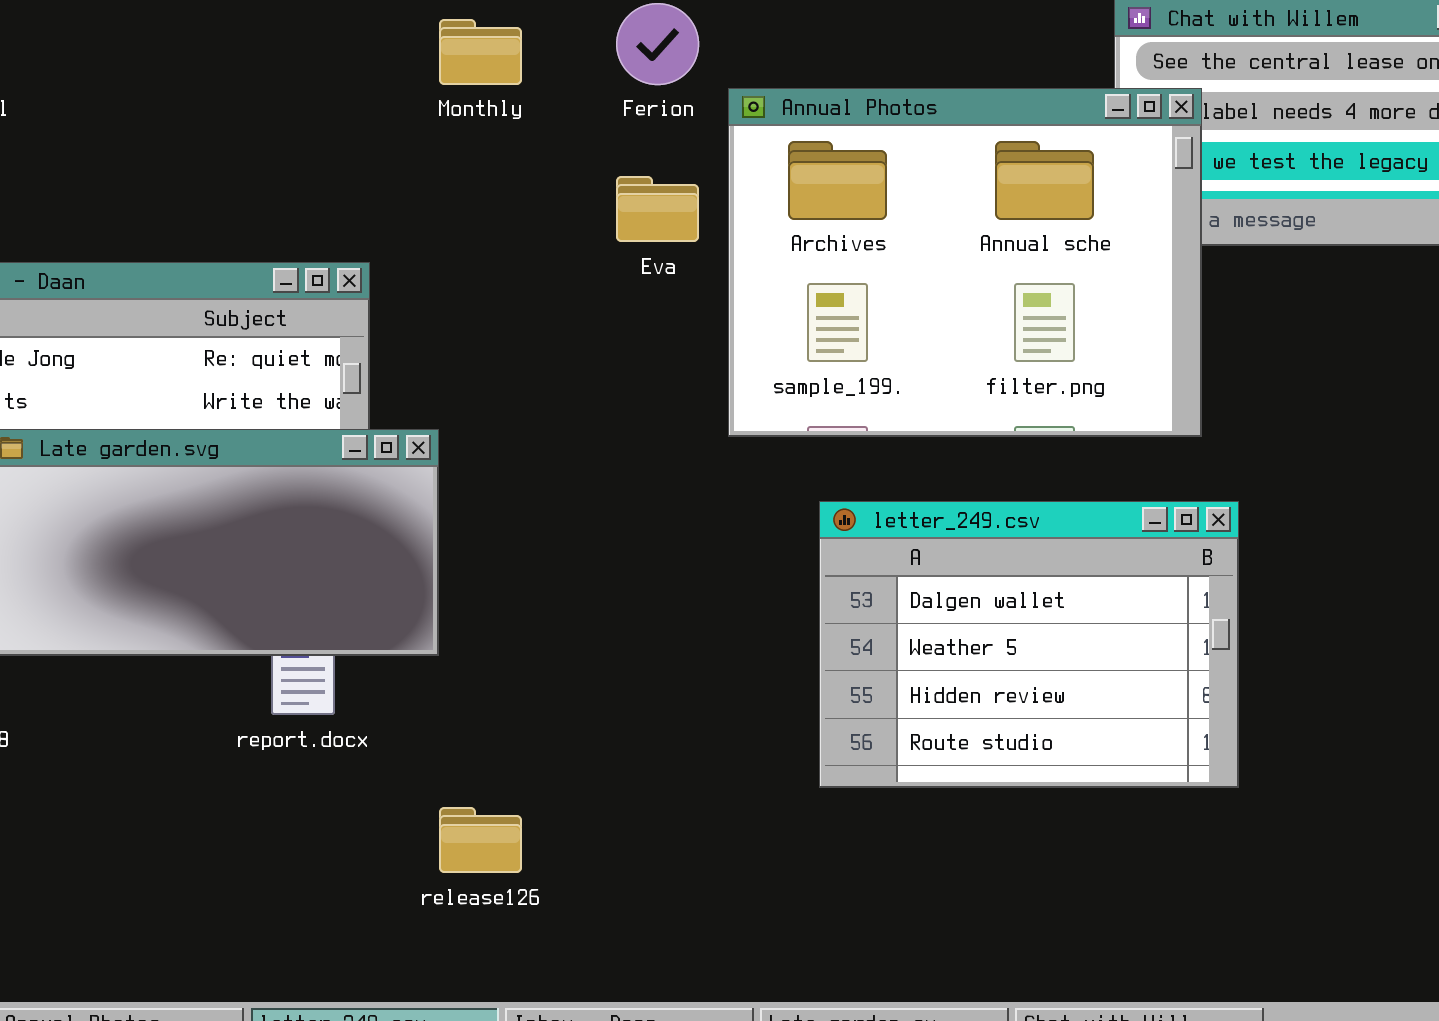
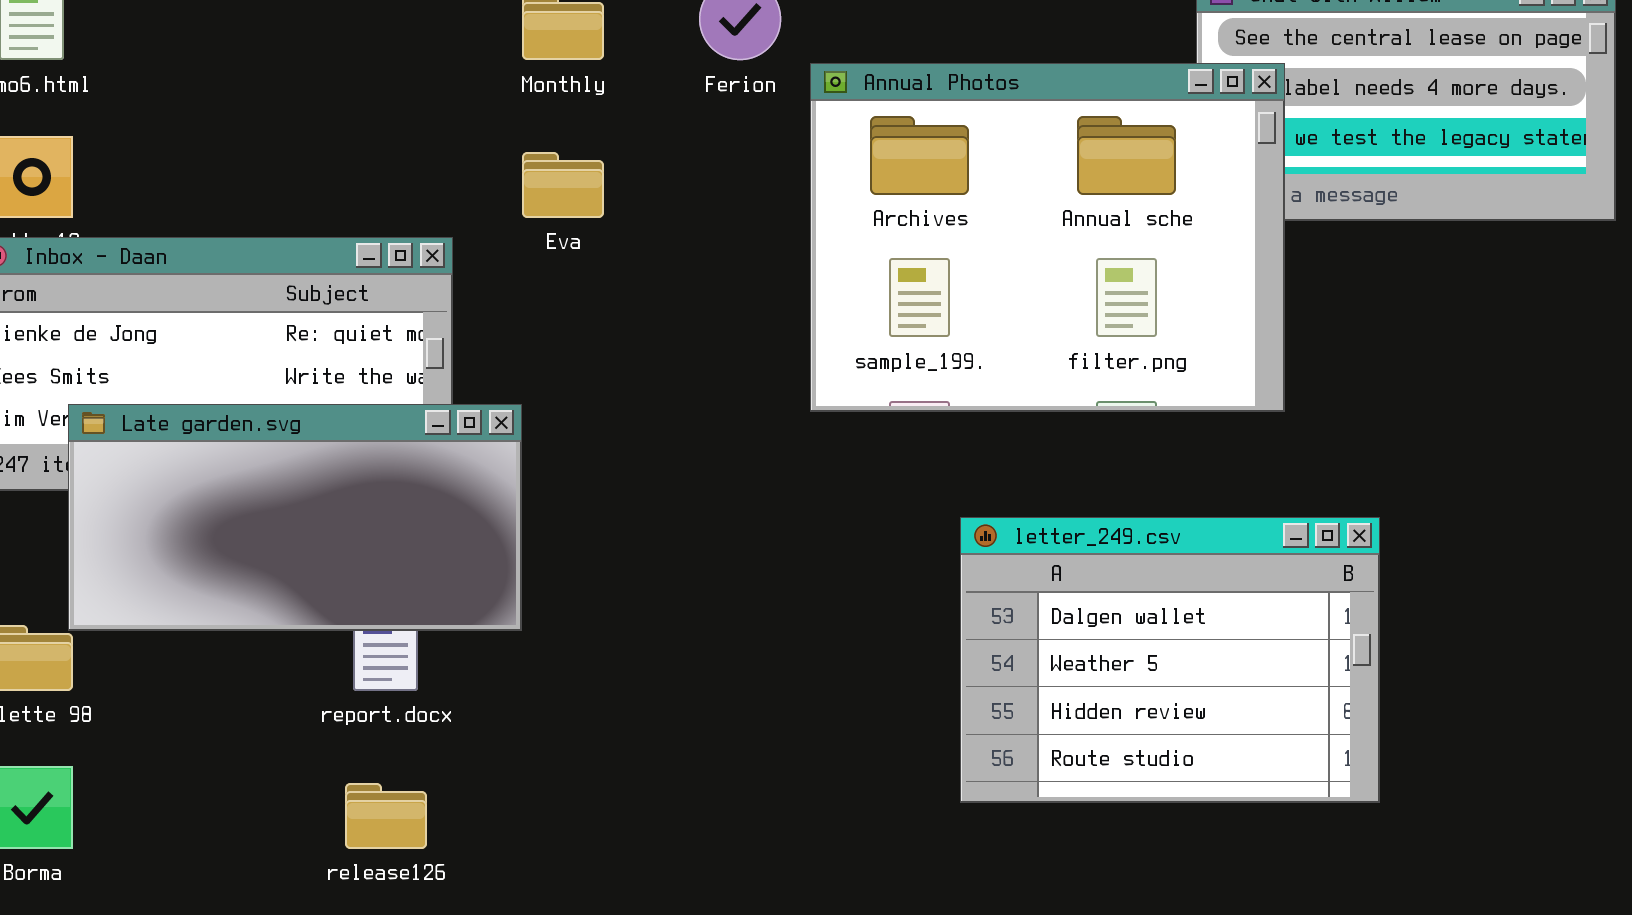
Eva: [616,176,699,242] -> [522,152,604,218], moved
letter_249.csv: [819,501,1239,788] -> [960,517,1380,803], moved
release126: [439,807,522,873] -> [345,783,427,849], moved

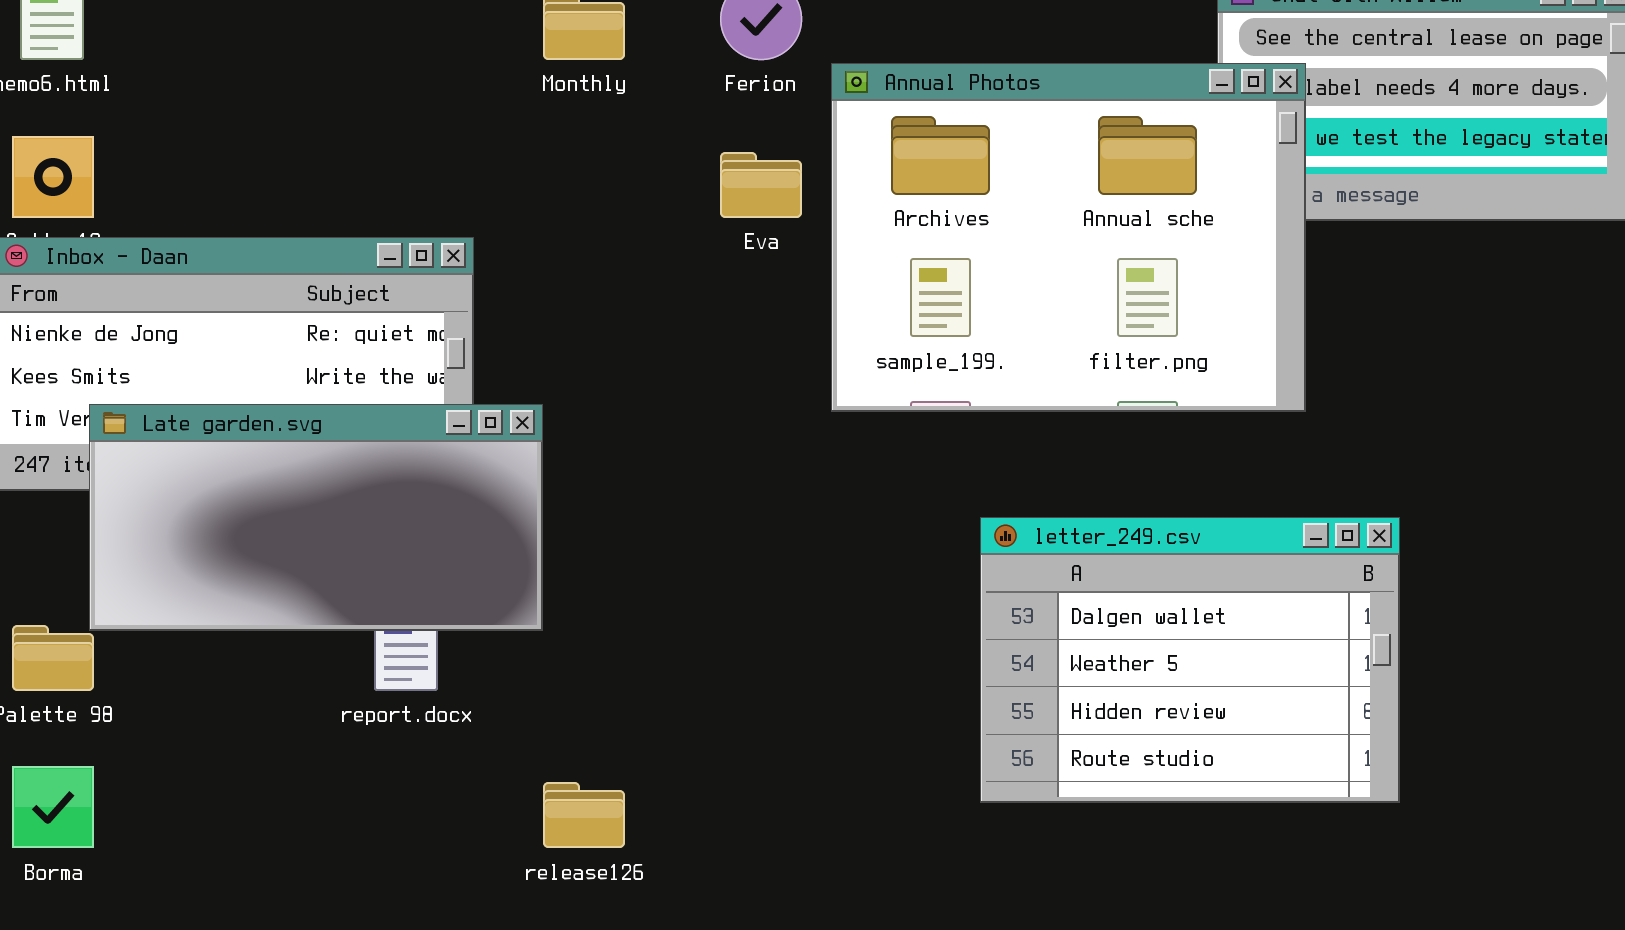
Eva: [522,152,604,218] -> [720,152,802,218], moved
release126: [345,783,427,849] -> [543,782,625,848], moved

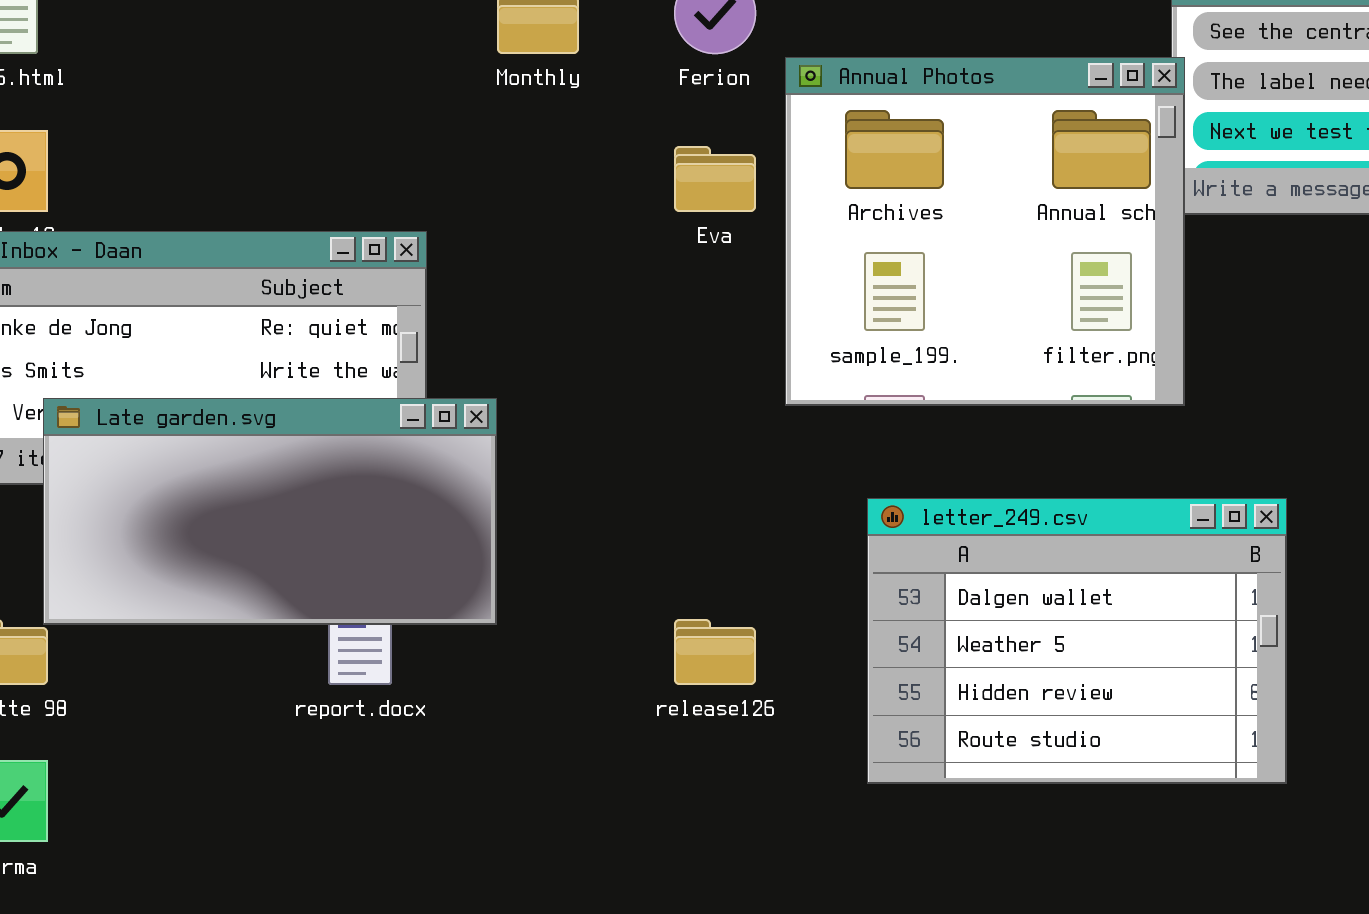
Annual Photos: [831,63,1306,412] -> [785,57,1185,406], resized
letter_249.csv: [980,517,1400,803] -> [867,498,1287,784], moved
release126: [543,782,625,848] -> [674,619,756,685], moved

